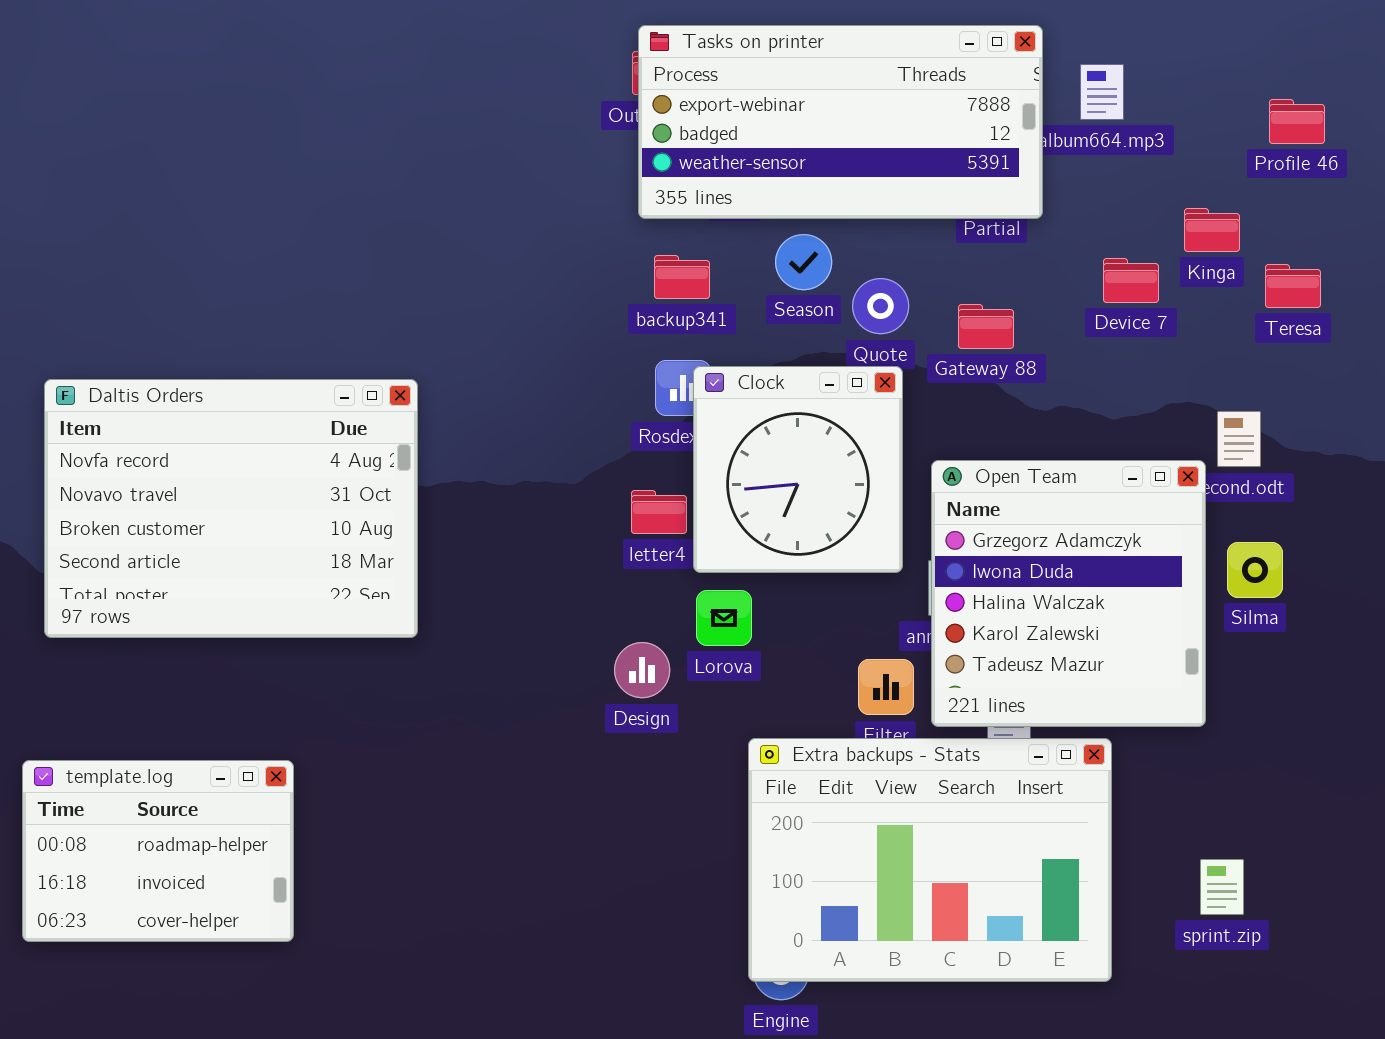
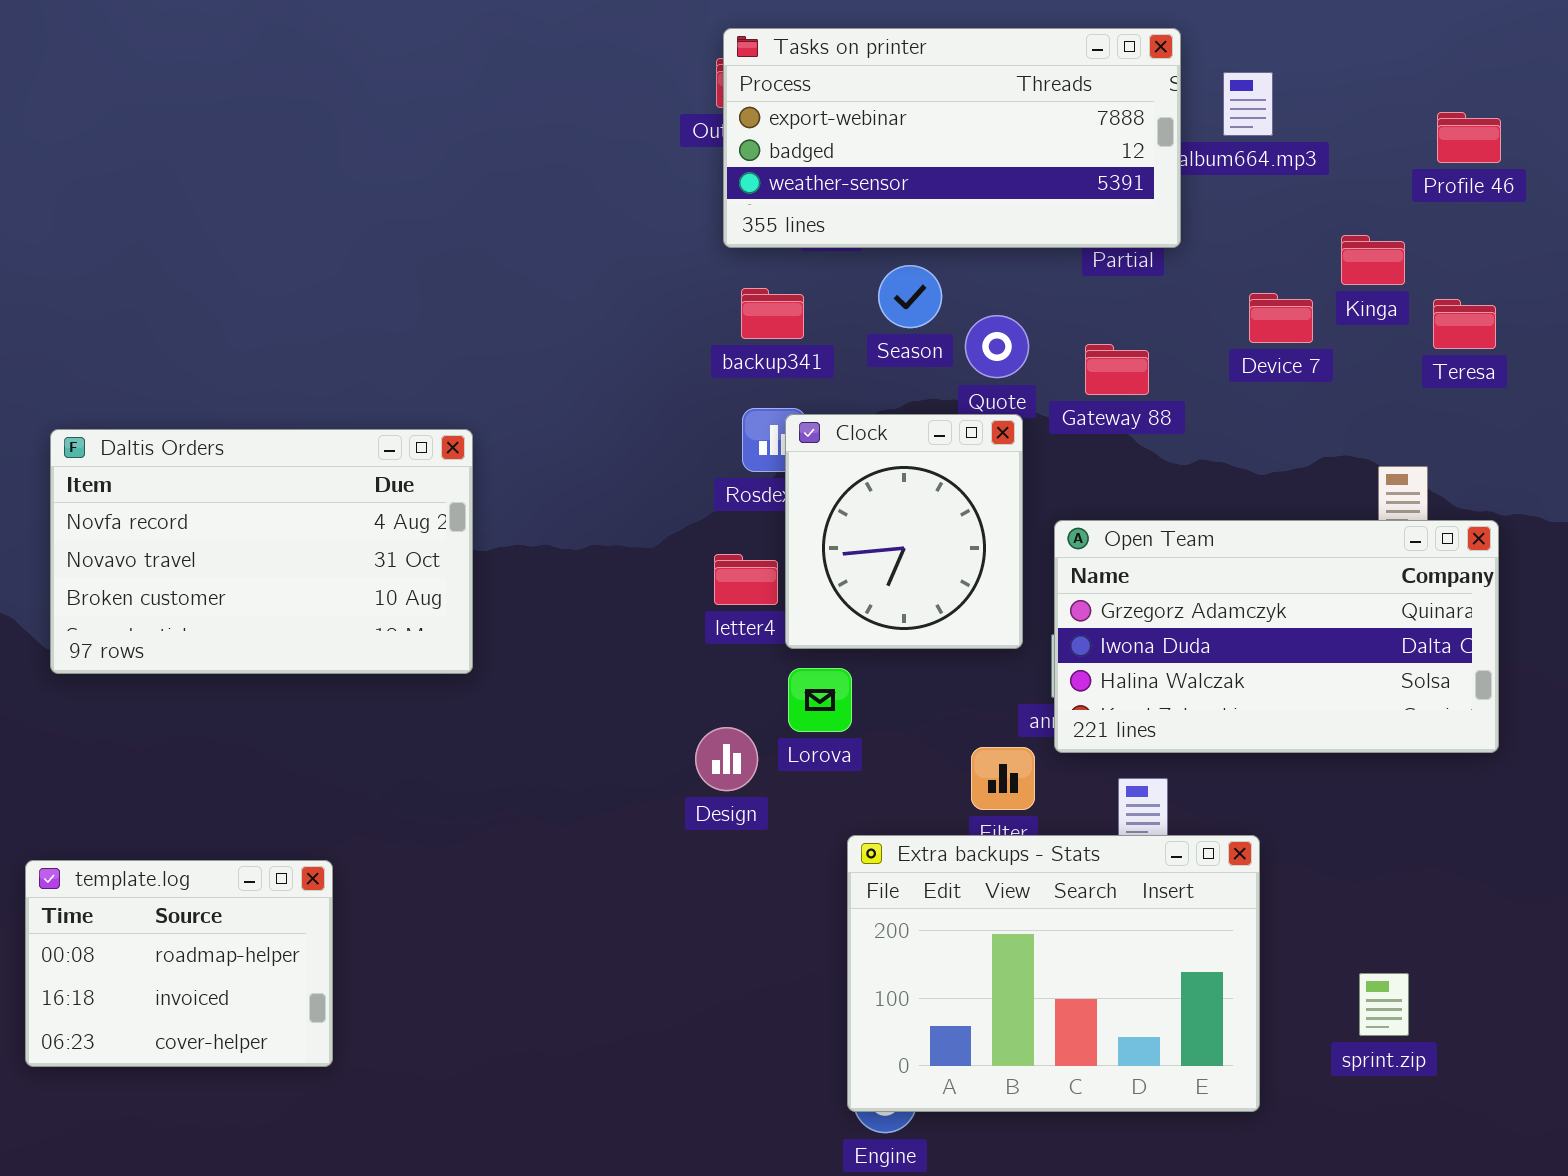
Daltis Orders: [44,379,418,638] -> [50,429,473,674], resized
Open Team: [931,460,1206,727] -> [1054,520,1499,753], resized

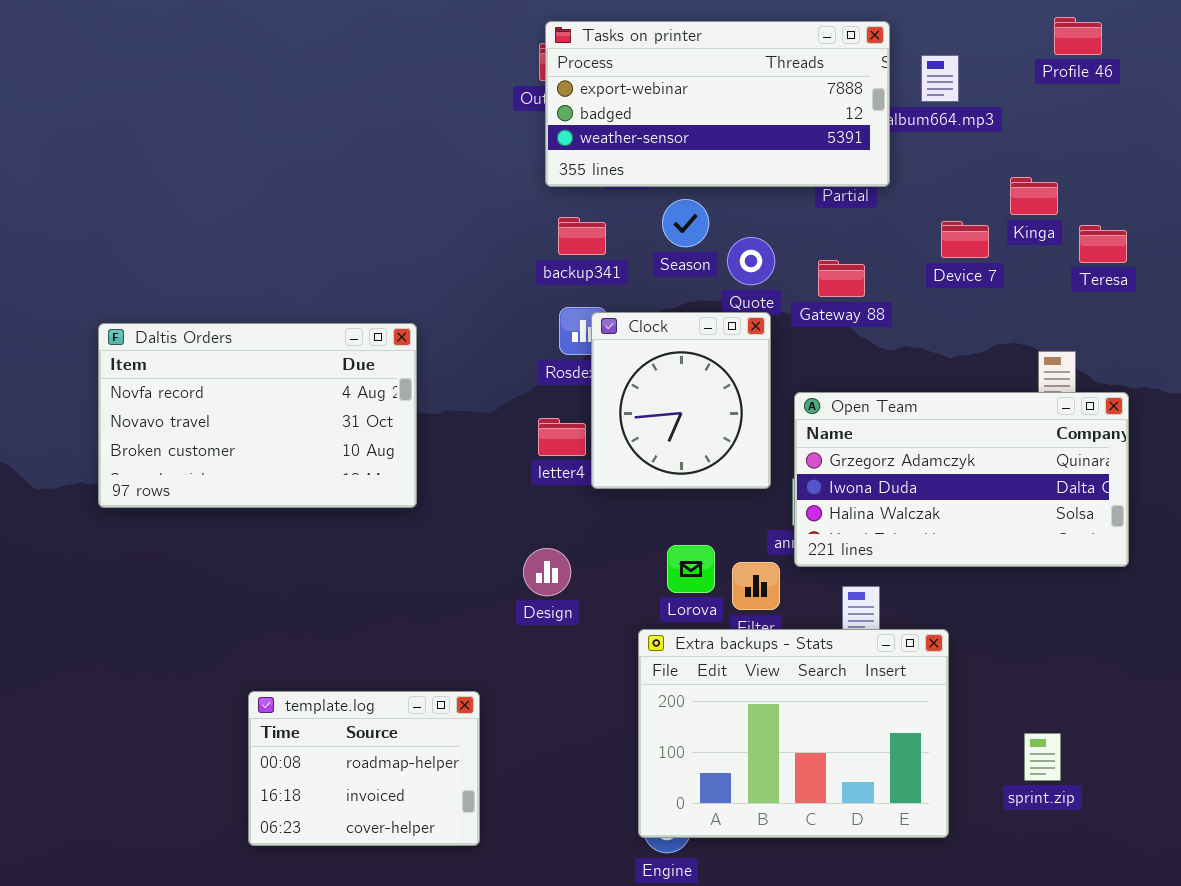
Profile 46: [1437,112,1501,163] -> [1054,17,1102,55], moved
Daltis Orders: [50,429,473,674] -> [98,323,417,508], moved
Lorova: [788,668,852,732] -> [667,545,715,593], moved
template.log: [25,860,333,1067] -> [248,691,480,846], moved

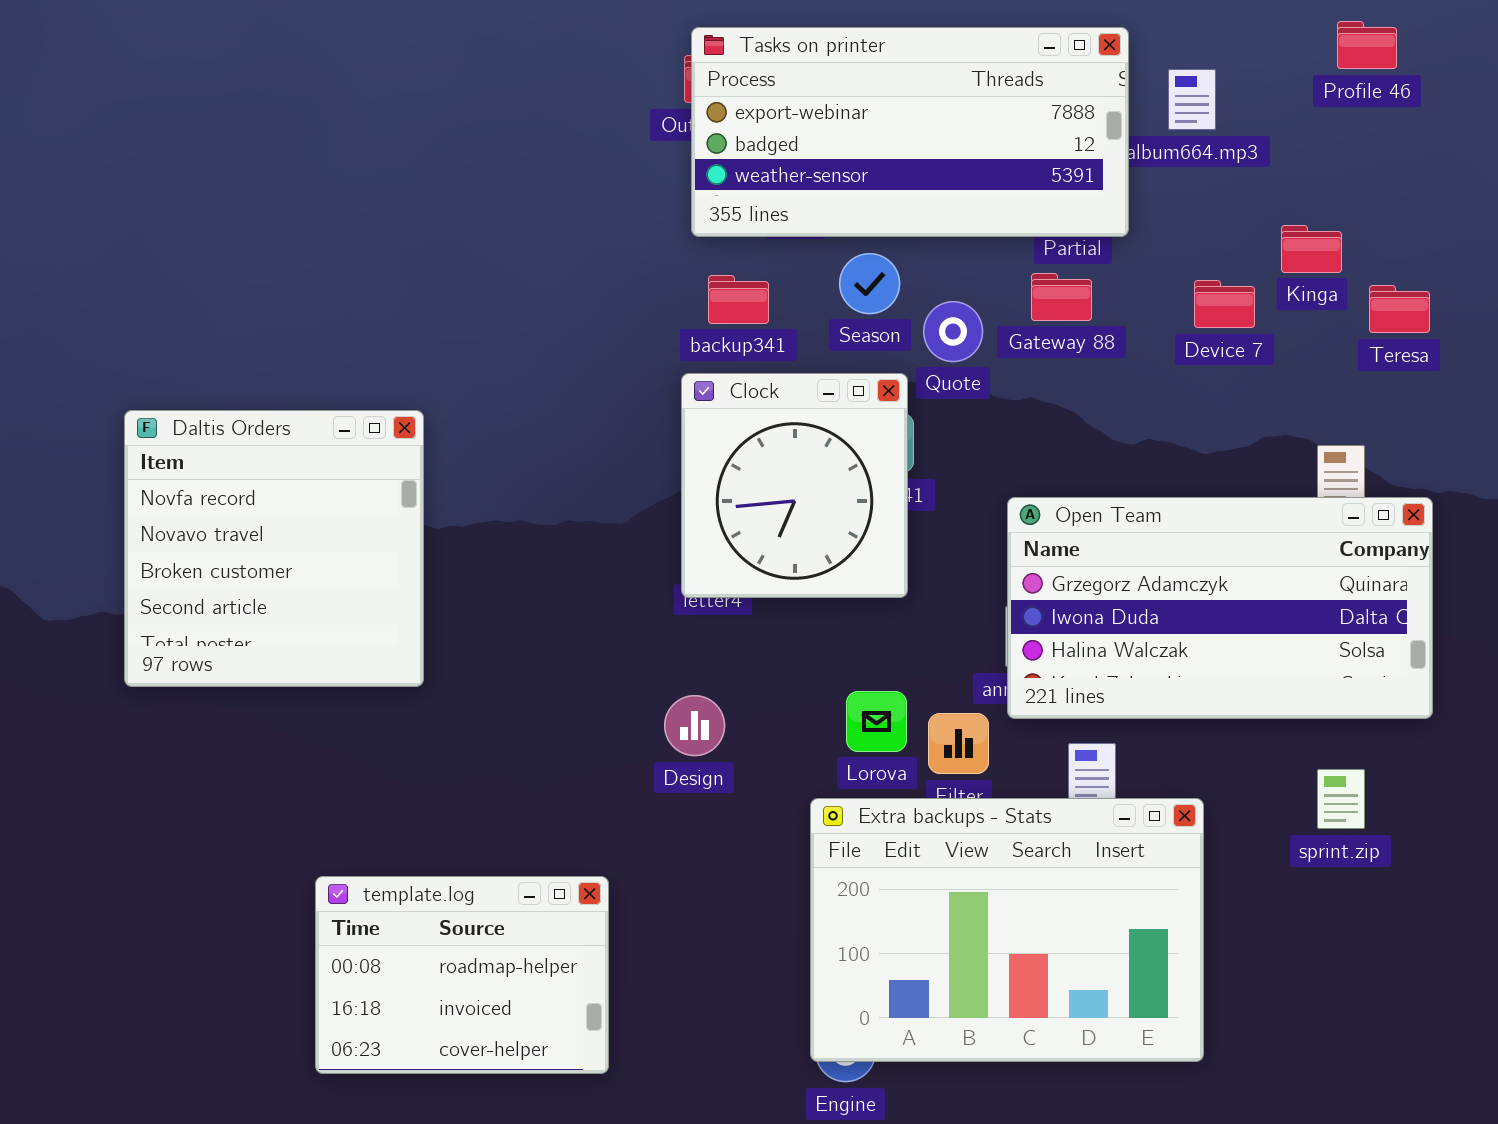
Gateway 88: [818,260,865,297] -> [1031,273,1092,321], moved
Clock: [591,312,771,489] -> [681,373,908,598], moved
Daltis Orders: [98,323,417,508] -> [124,410,424,687], resized
sprint.zip: [1024,733,1061,781] -> [1317,769,1365,829], moved

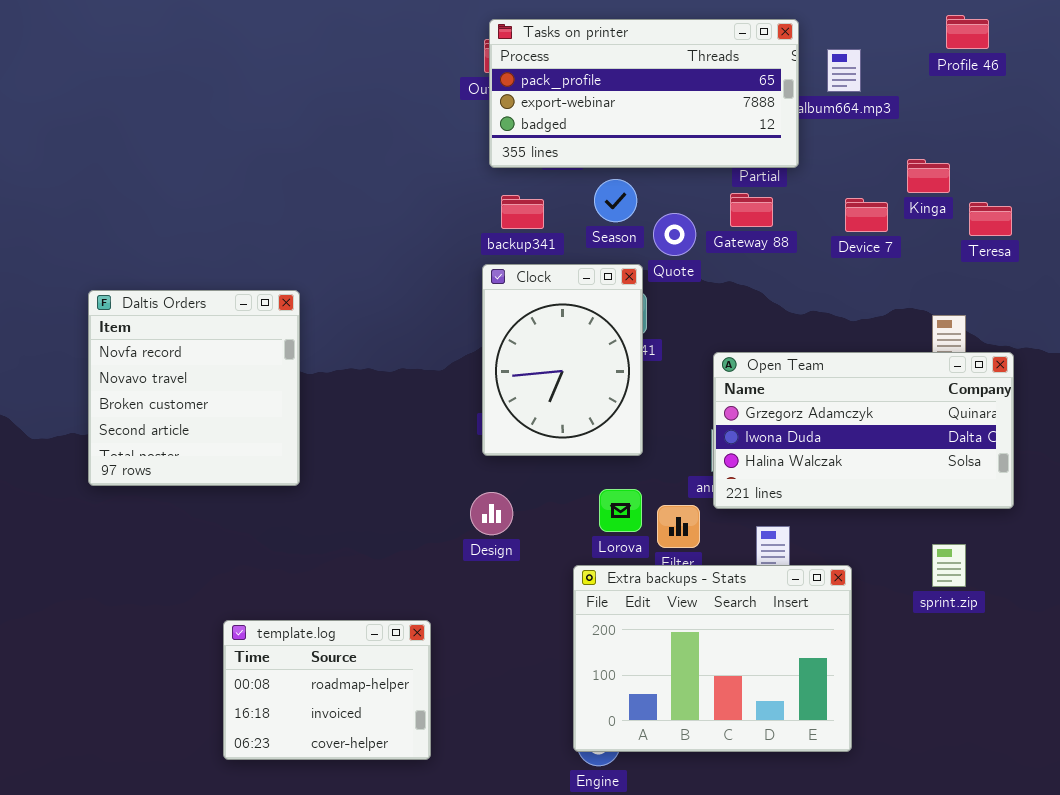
Tasks on printer: [691,27,1129,237] -> [489,19,799,168], scrolled up 1 row
Clock: [681,373,908,598] -> [482,264,643,456], resized

